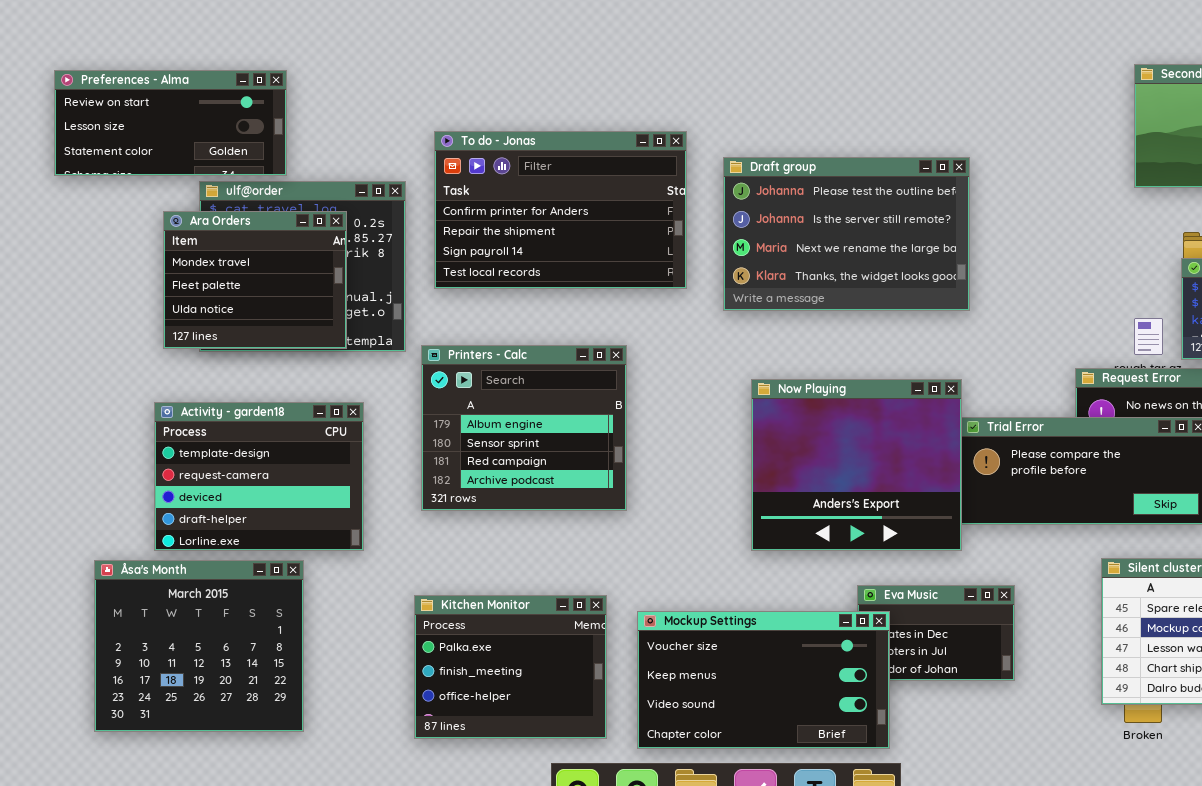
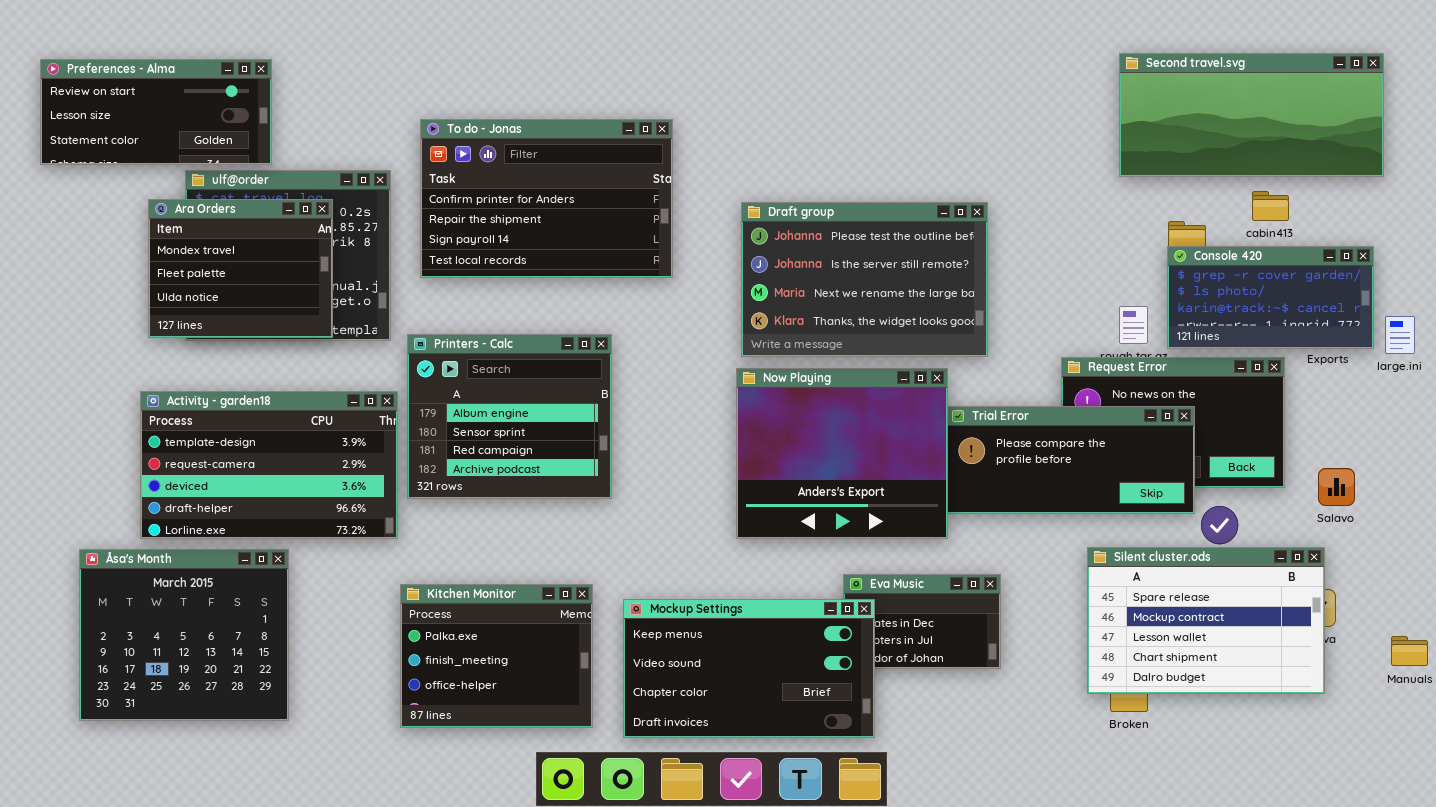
Draft group: [723,157,970,311] -> [741,202,988,357], moved
Activity - garden18: [154,402,364,551] -> [140,391,398,539], resized
Mockup Settings: [637,611,890,749] -> [623,599,875,738], scrolled down 1 row

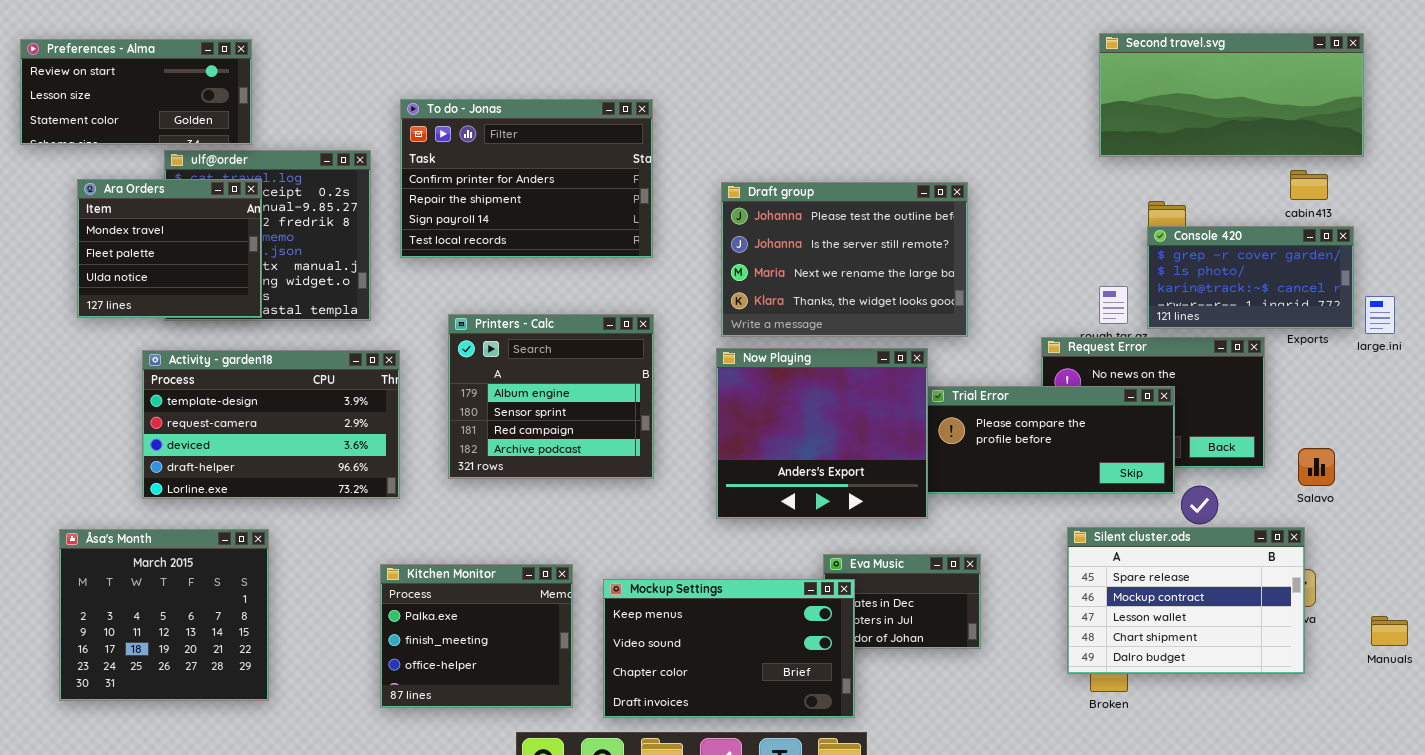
cabin413: [1252,191,1289,221] -> [1290,170,1328,200], moved
Ara Orders: [148,199,333,338] -> [77,179,262,318], moved
Printers - Calc: [407,334,612,499] -> [448,314,654,479], moved
Activity - garden18: [140,391,398,539] -> [142,350,400,499], moved

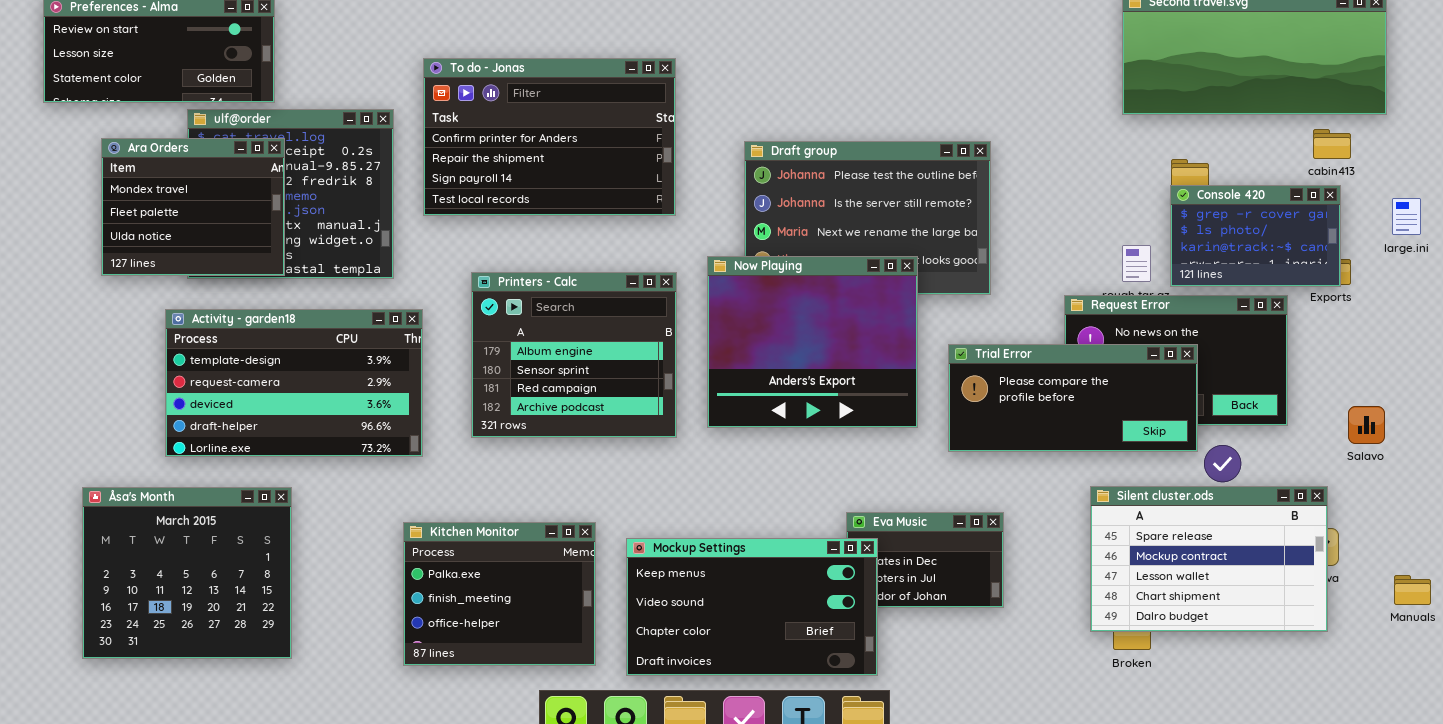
Console 420: [1147,226,1354,329] -> [1170,185,1341,287], resized
large.ini: [1365,296,1395,334] -> [1392,198,1421,235], moved
Now Playing: [716,348,928,519] -> [707,256,918,428], moved
Salavo: [1298,448,1335,486] -> [1348,406,1385,444], moved

